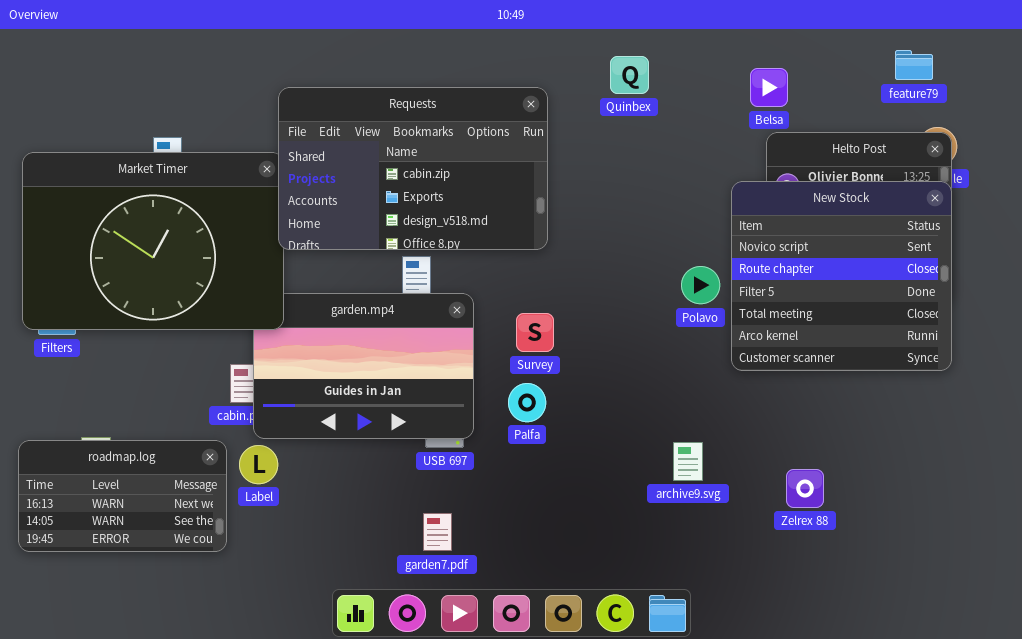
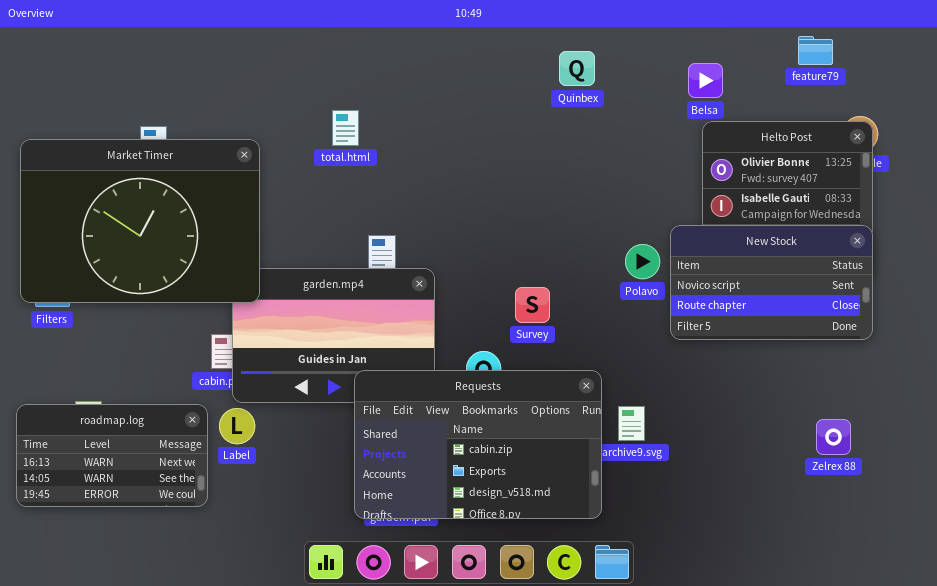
feature79: [895,50,933,80] -> [798,36,833,65], moved
Requests: [278,87,548,250] -> [354,370,602,519], moved
New Stock: [731,181,952,371] -> [670,225,873,340], resized
Survey: [516,313,554,352] -> [515,287,550,323], moved
Zelrex 88: [786,469,824,508] -> [816,419,851,455], moved

